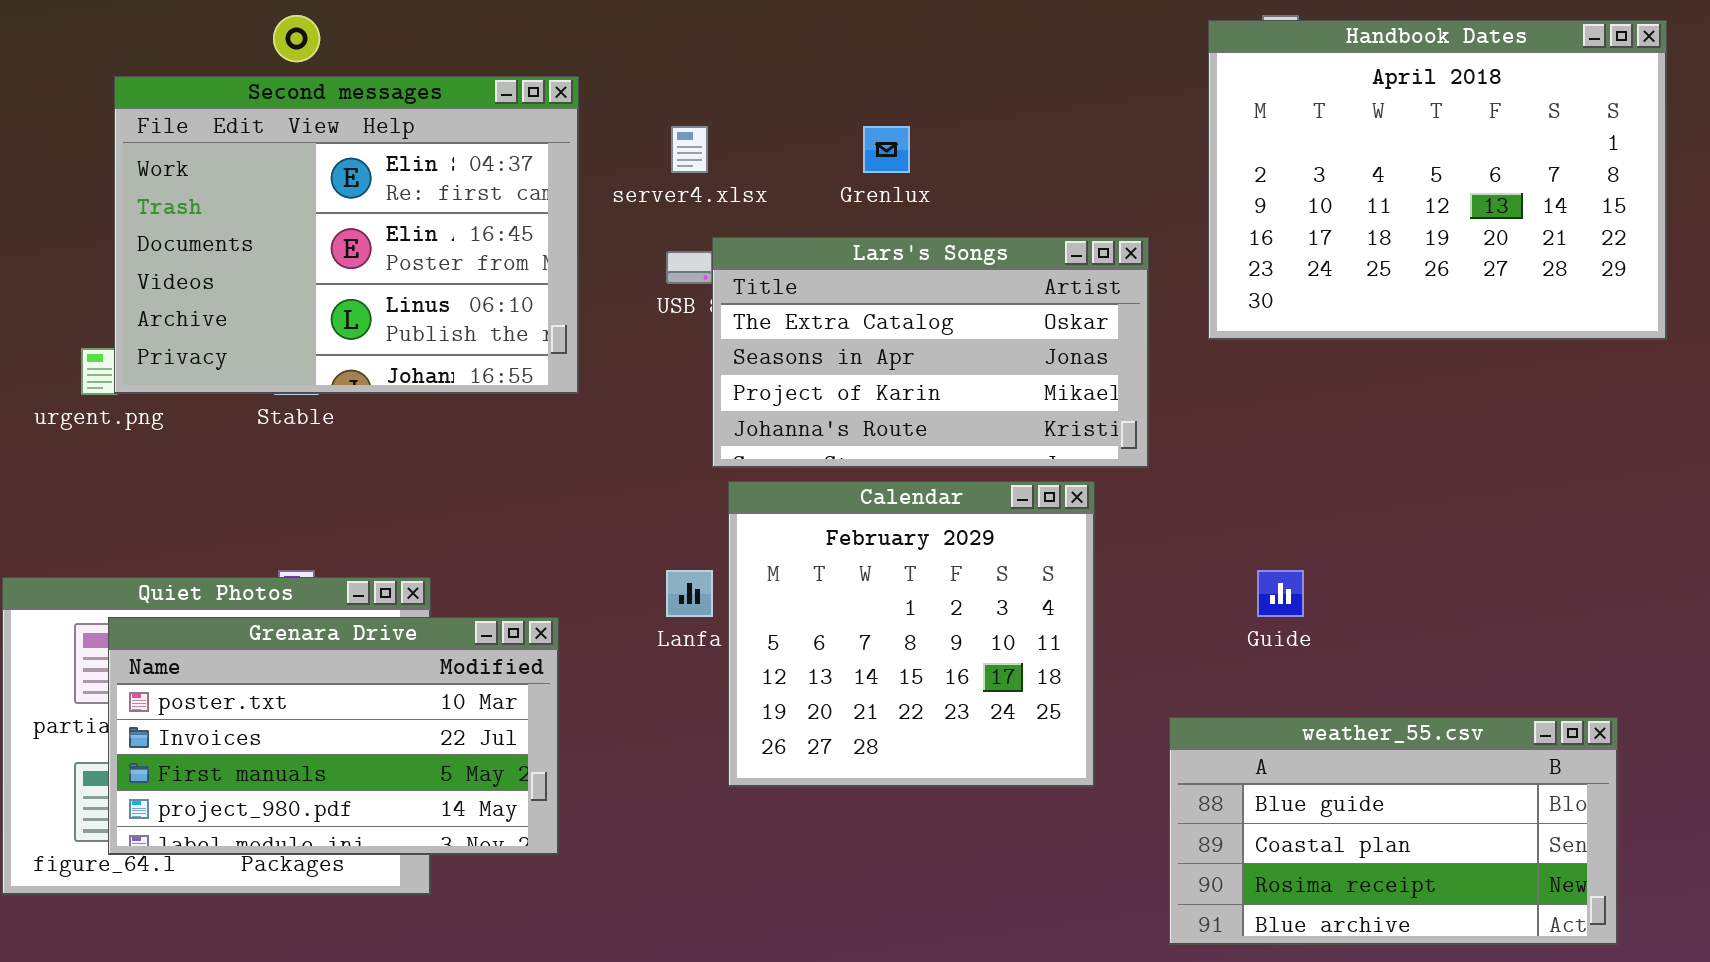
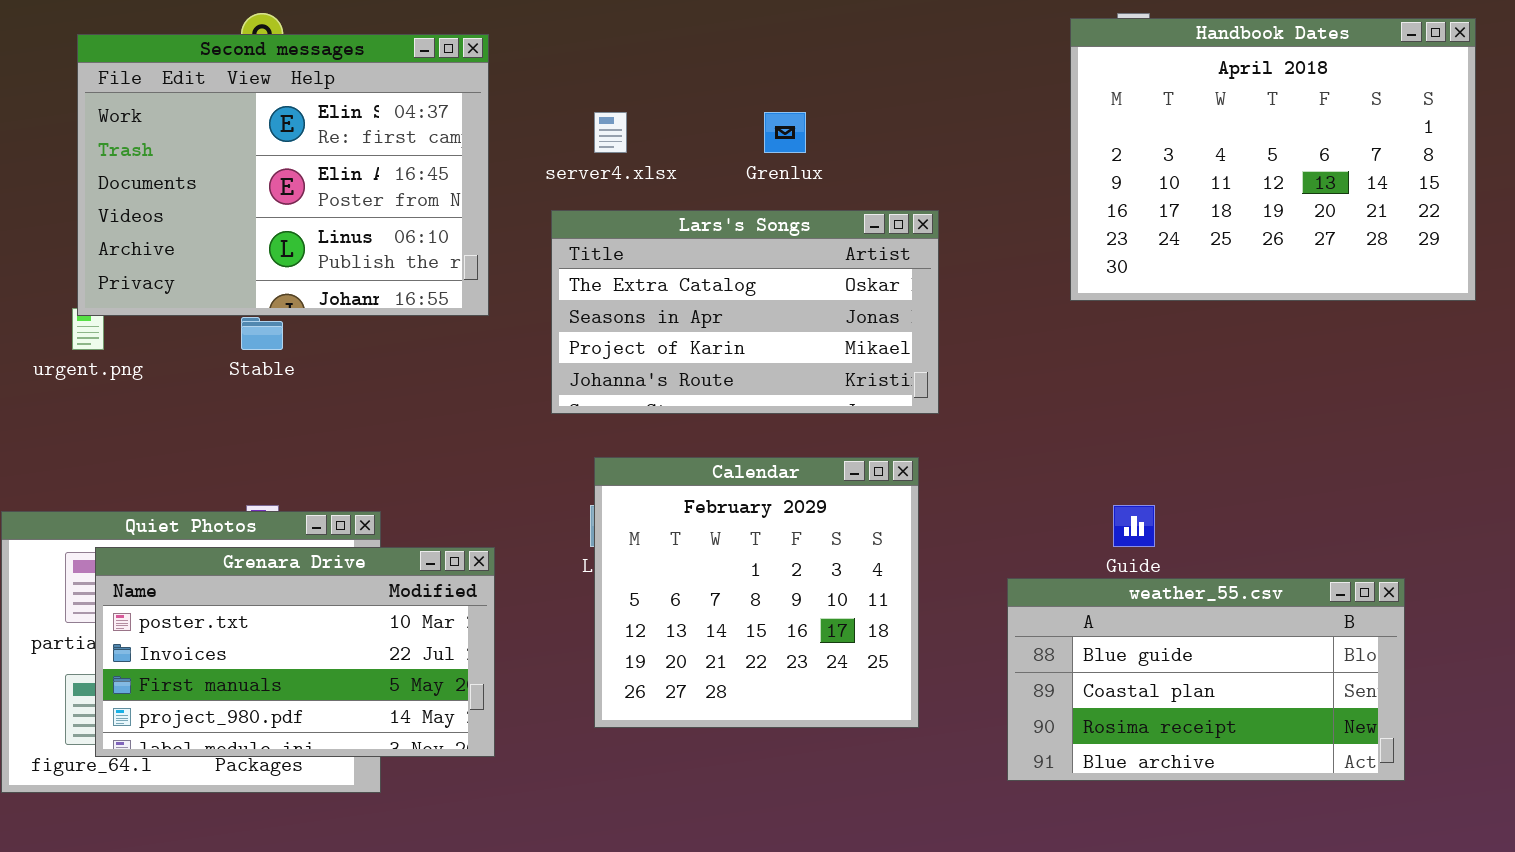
Second messages: [114,76,579,394] -> [77,34,489,316], moved
Lars's Songs: [712,237,1149,468] -> [551,210,939,414], moved
Calendar: [728,481,1095,787] -> [594,457,919,728], moved
weather_55.csv: [1169,717,1618,945] -> [1007,578,1405,781], moved

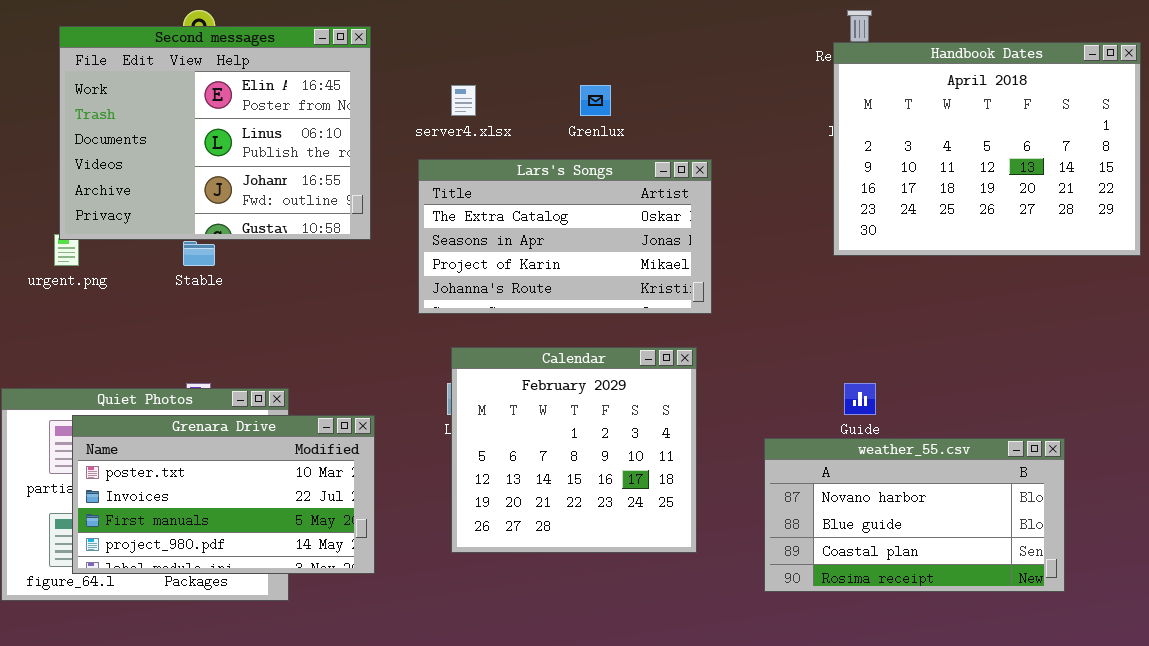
Handbook Dates: [1070,18,1476,301] -> [833,42,1141,256], moved
Second messages: [77,34,489,316] -> [59,26,371,240], scrolled down 1 row
weather_55.csv: [1007,578,1405,781] -> [764,438,1065,592], scrolled up 1 row

